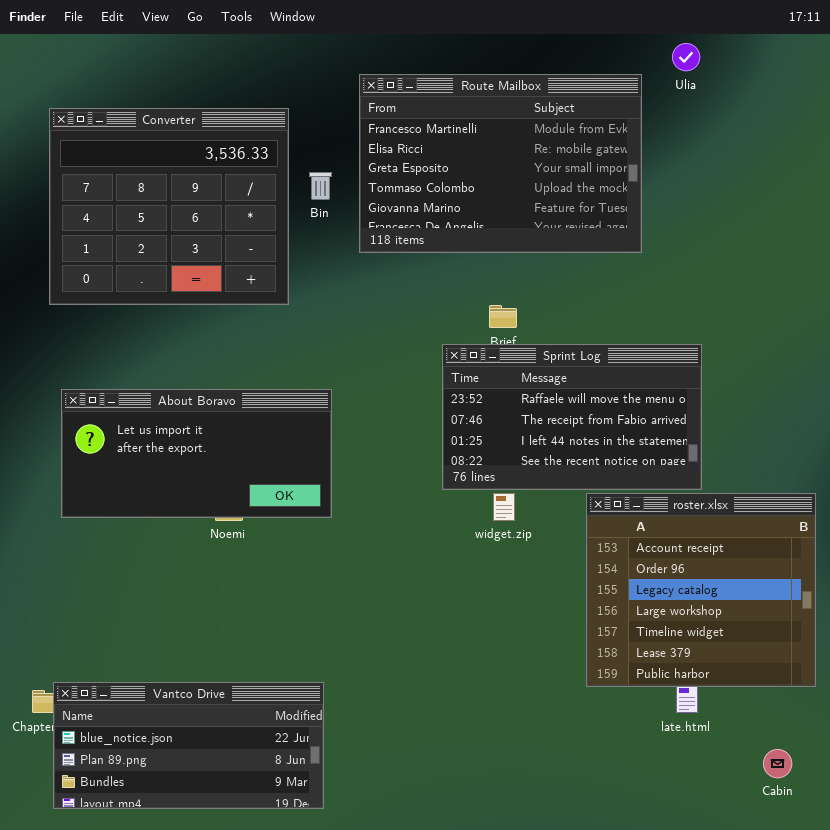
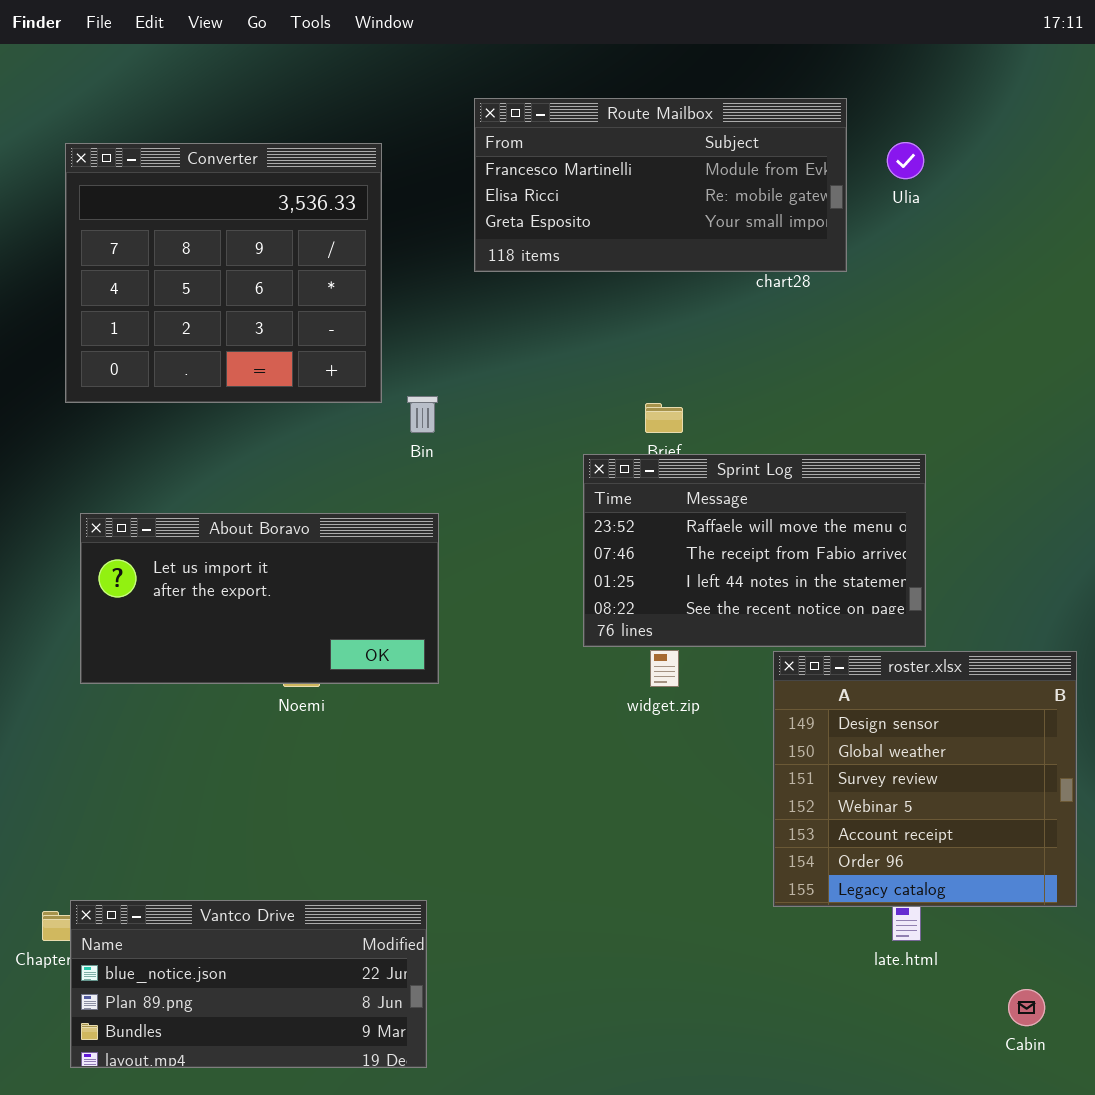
Ulia: [672,43,700,71] -> [887,142,924,179], moved
Route Mailbox: [359,74,642,253] -> [474,98,847,272], resized
Bin: [309,172,332,200] -> [407,396,438,433], moved
roster.xlsx: [586,493,816,687] -> [773,651,1077,907], scrolled up 4 rows

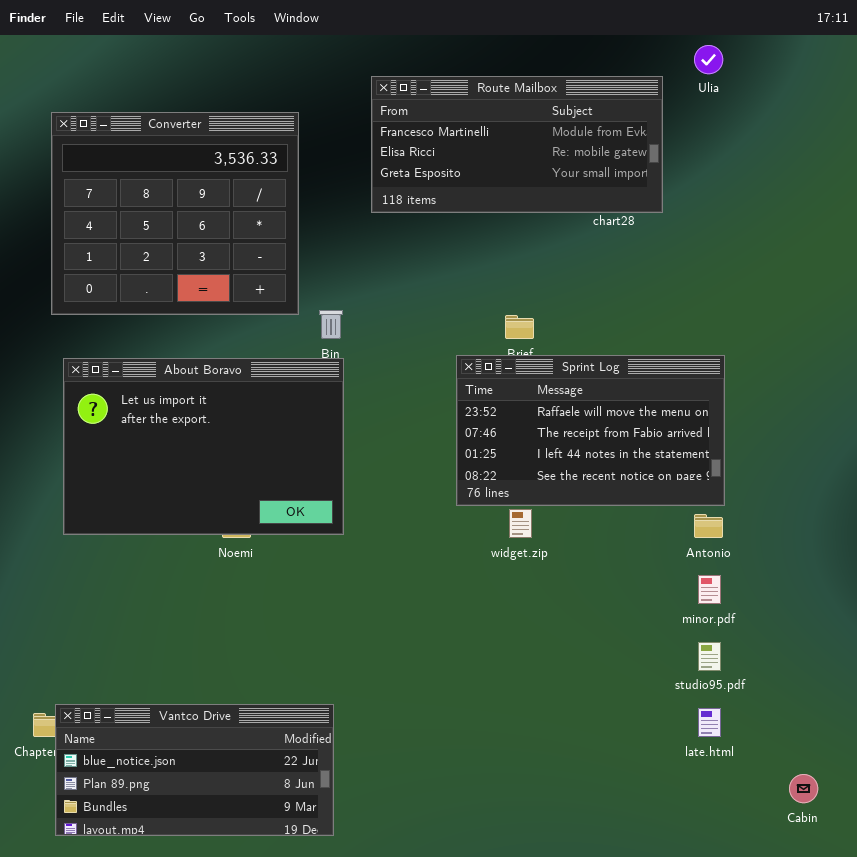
Ulia: [887,142,924,179] -> [694,45,723,74], moved
About Boravo: [80,513,439,684] -> [63,358,344,535], resized
roster.xlsx: [773,651,1077,907] -> none, closed

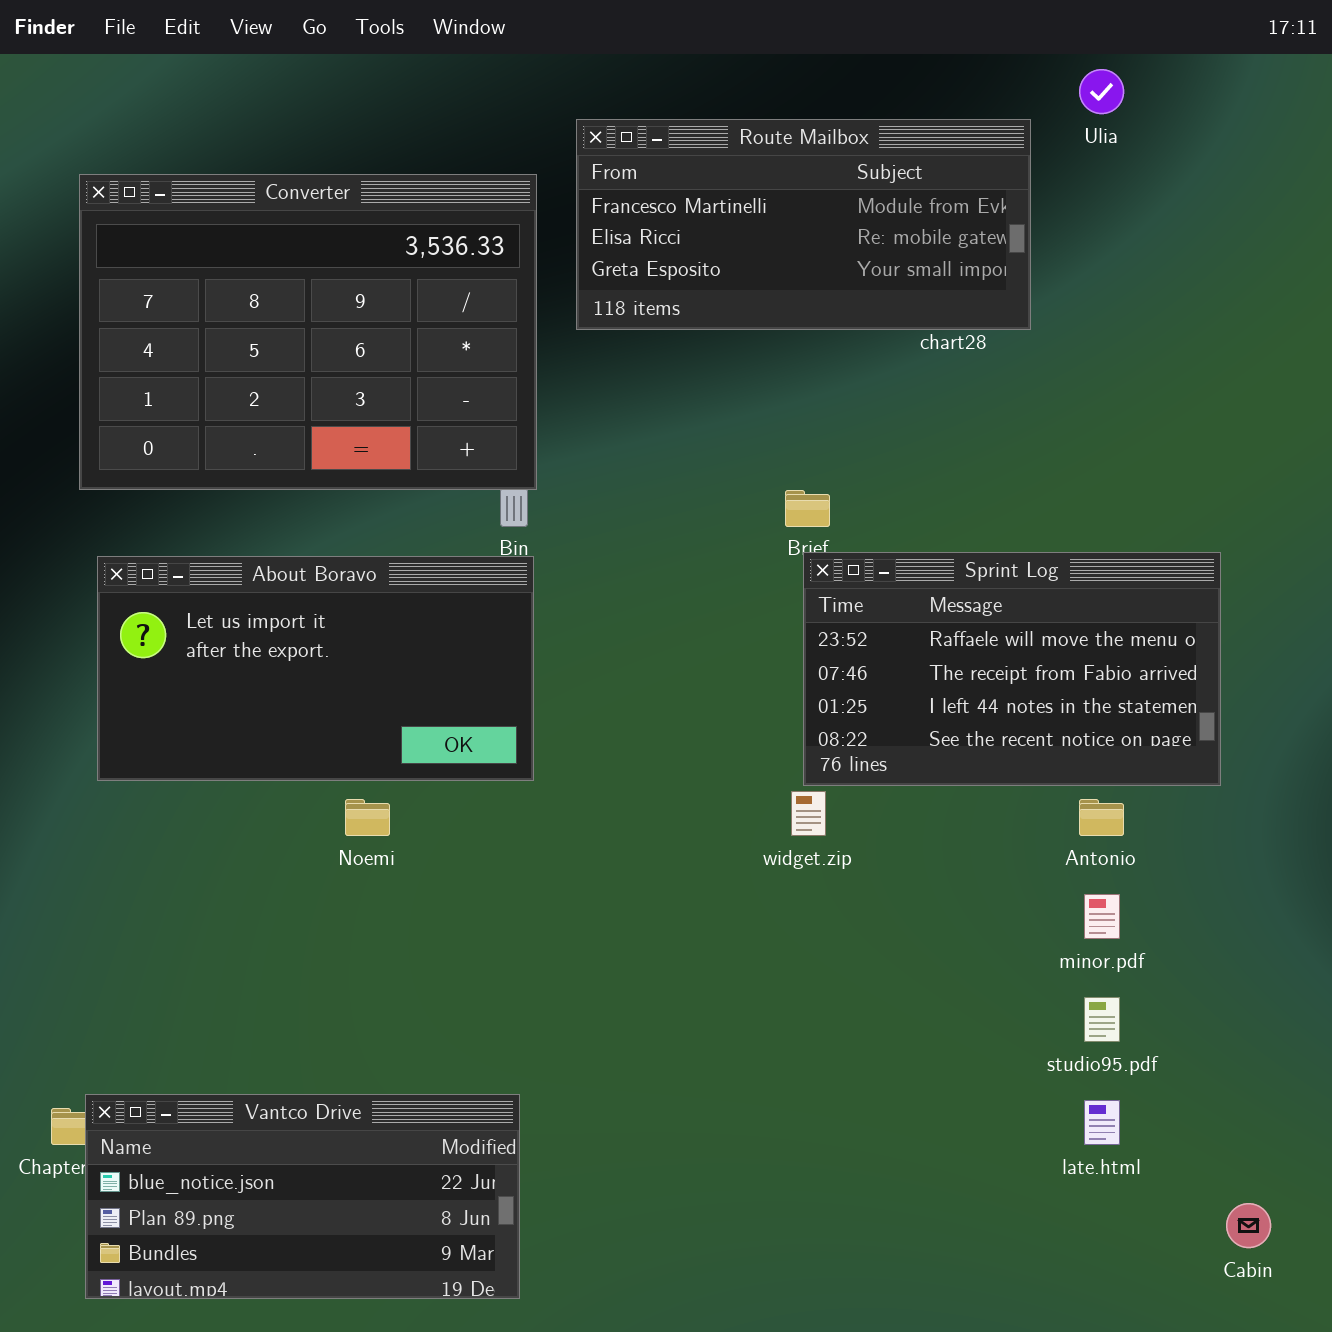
Converter: [51,112,299,315] -> [79,174,537,490], resized
Sprint Log: [456,355,725,506] -> [803,552,1221,786], moved
About Boravo: [63,358,344,535] -> [97,556,534,781], resized

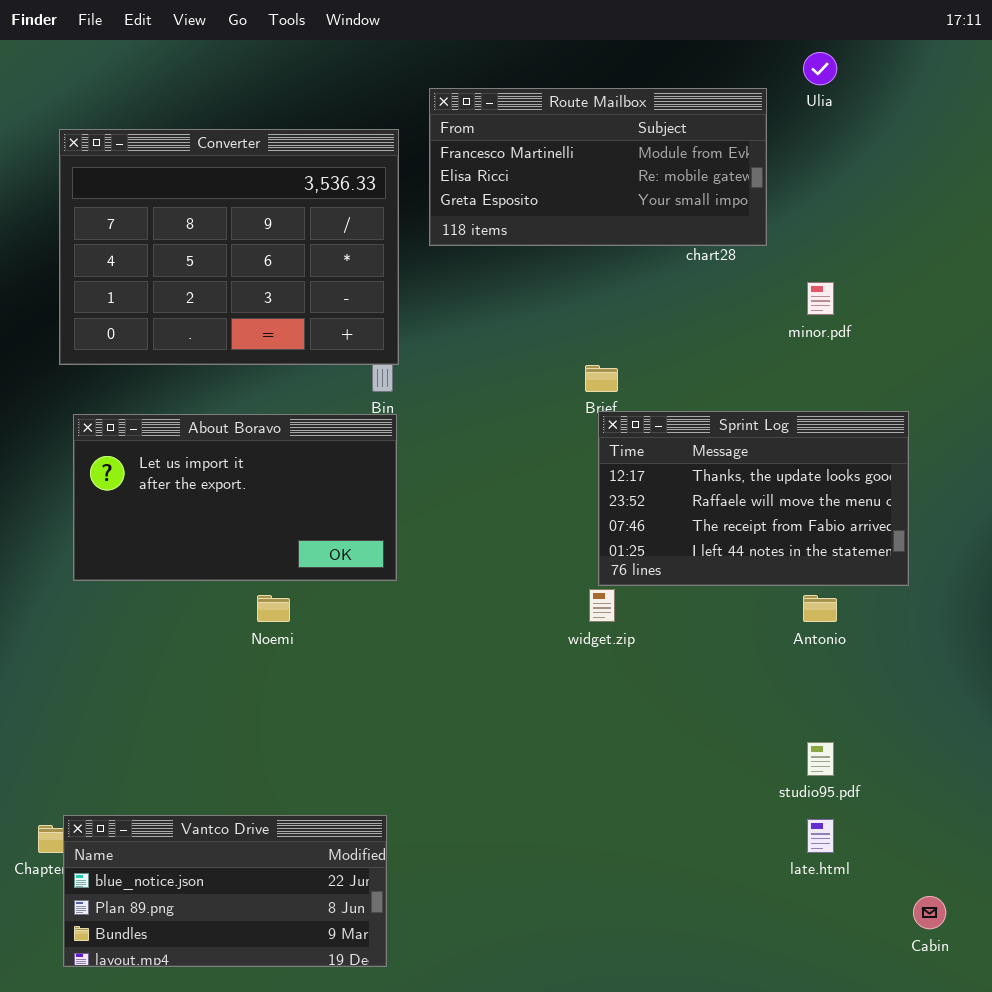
Sprint Log: [803,552,1221,786] -> [598,411,909,586], scrolled up 1 row
minor.pdf: [1084,894,1120,939] -> [807,282,834,315], moved

